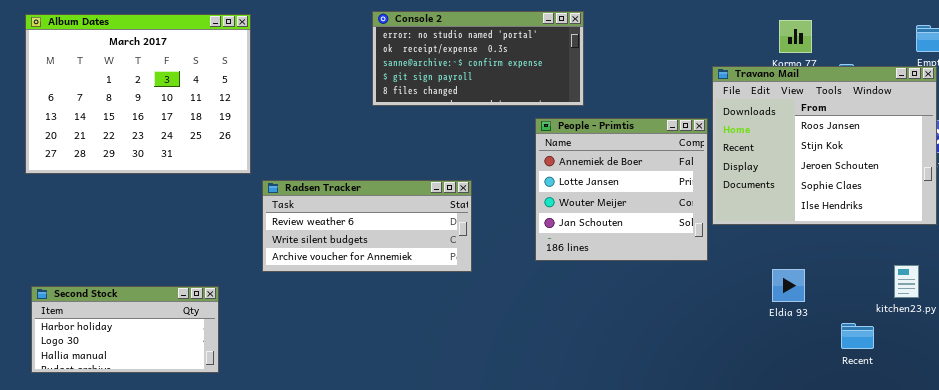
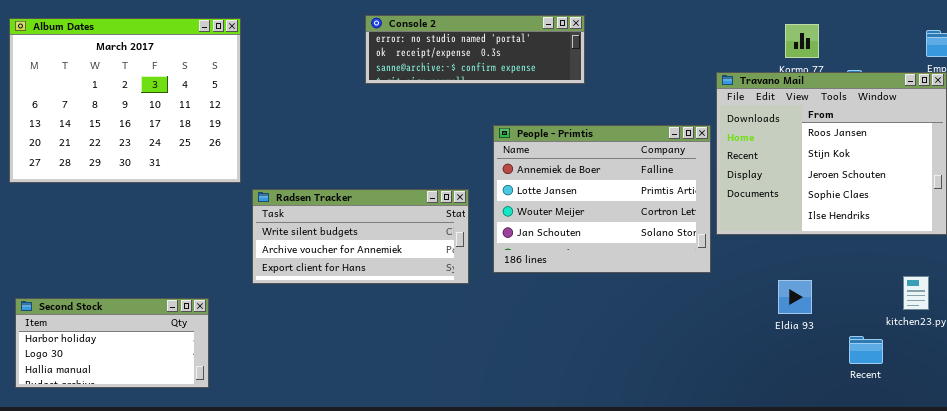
Console 2: [372,11,584,106] -> [365,15,585,84], resized
People - Primtis: [535,118,708,261] -> [493,125,711,273], resized
Radsen Tracker: [262,180,472,272] -> [252,189,469,284], scrolled down 1 row

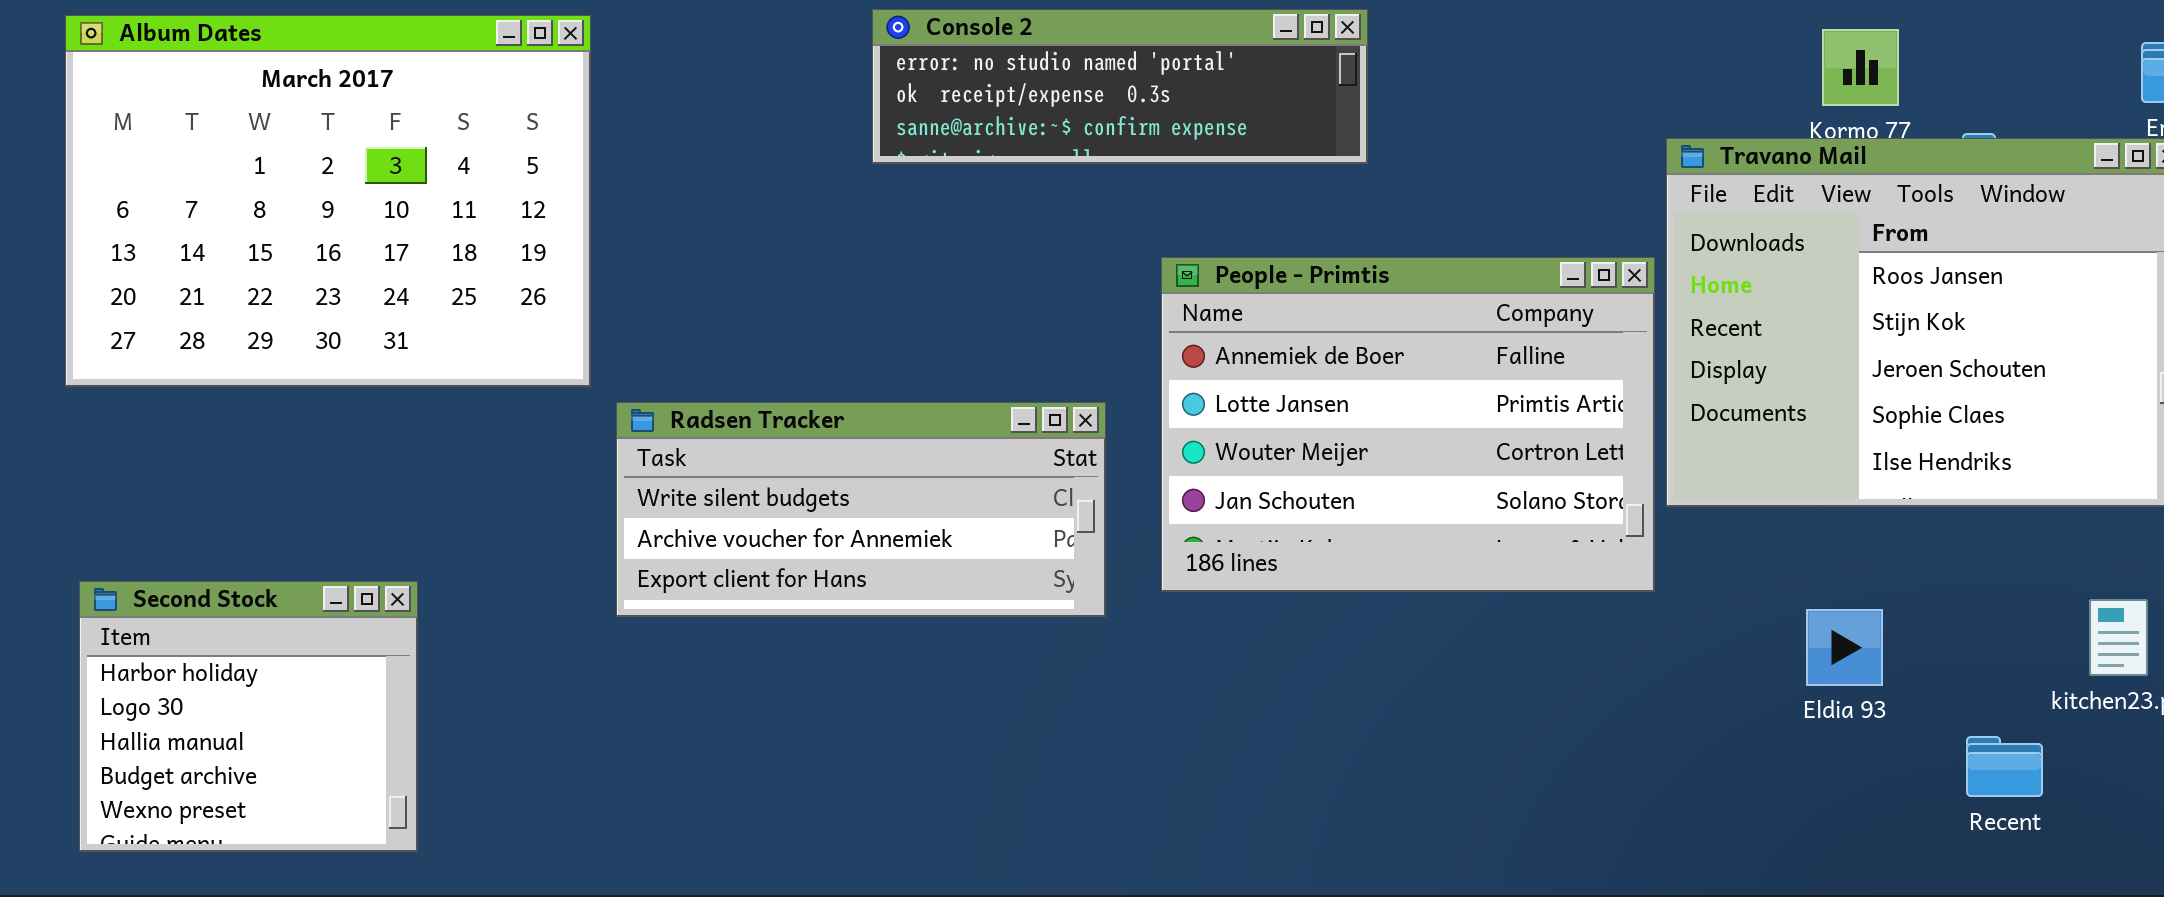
Second Stock: [15,298,209,388] -> [79,581,418,852], resized

